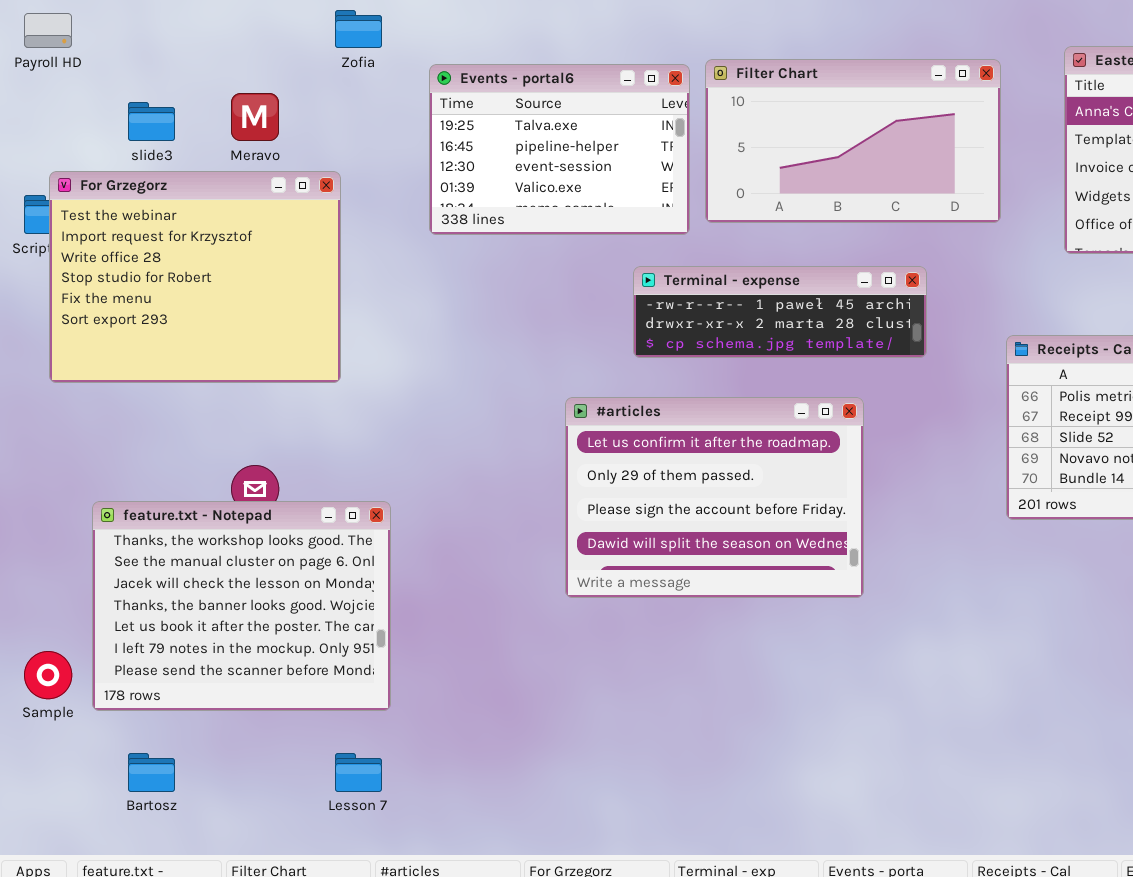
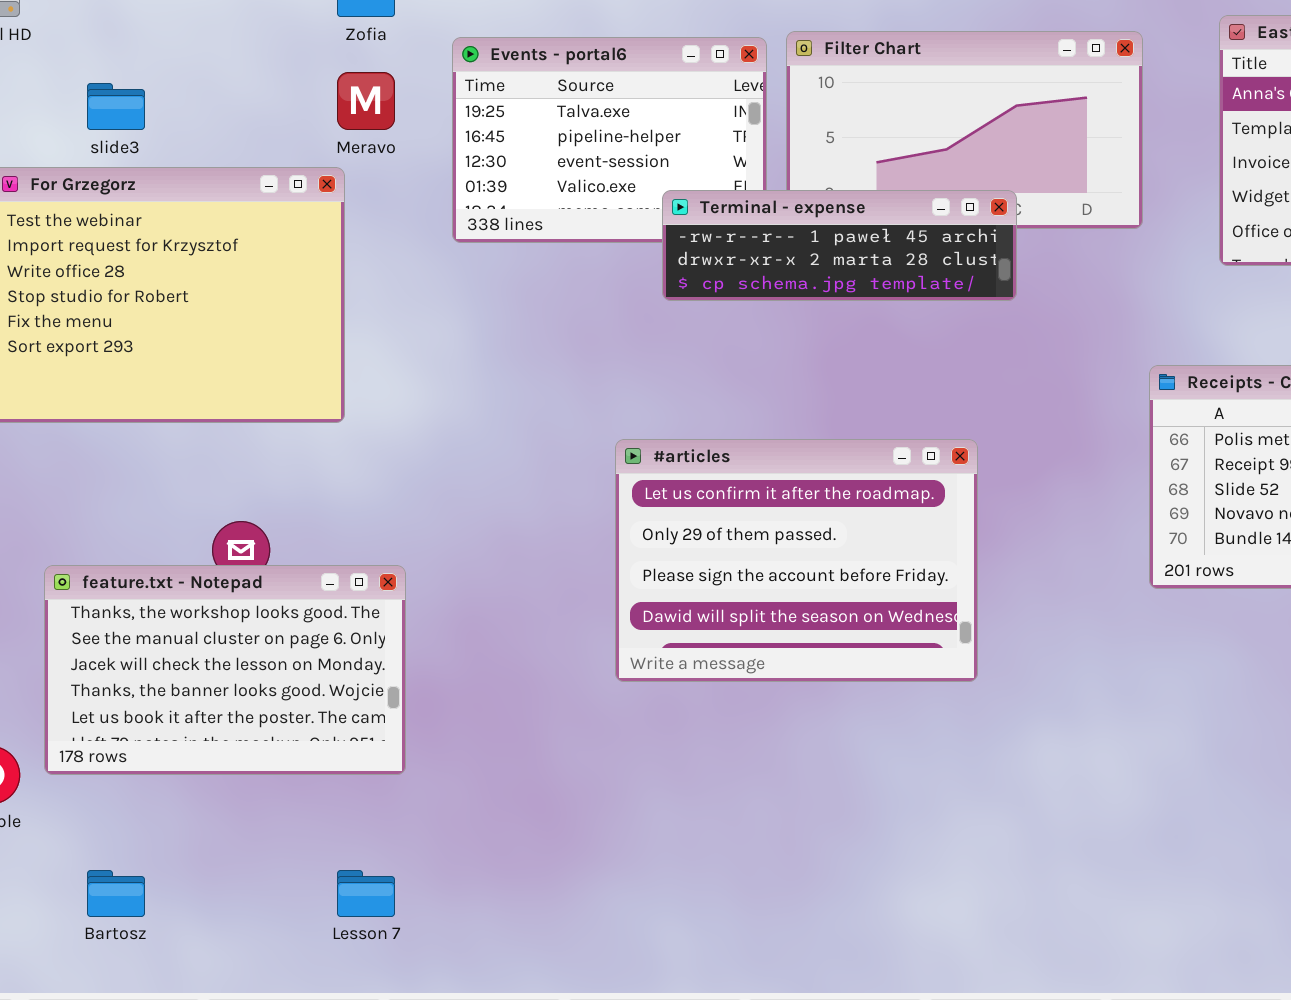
Meravo: [231,93,279,141] -> [337,72,395,130], moved
Terminal - expense: [633,266,927,358] -> [662,190,1017,301], moved
feature.txt - Notepad: [92,501,391,711] -> [44,565,406,775], resized

